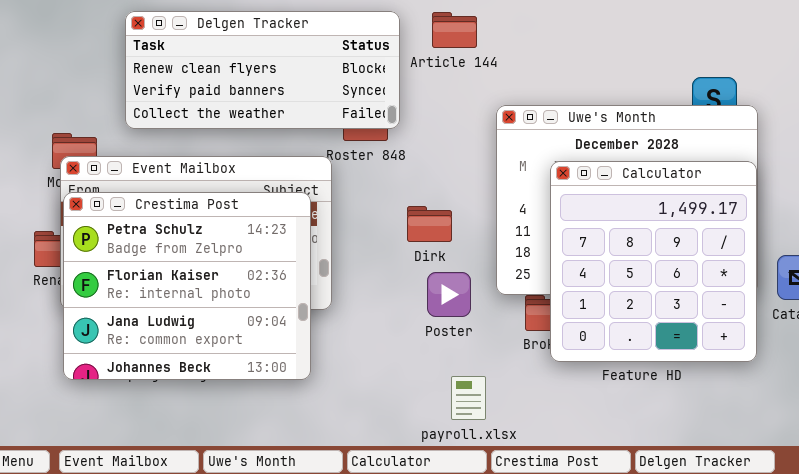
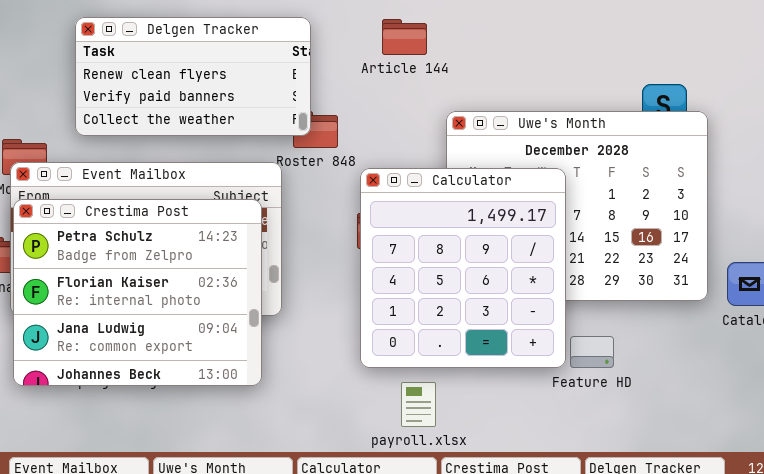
Delgen Tracker: [125,11,400,129] -> [75,17,311,136], resized
Calculator: [550,161,757,362] -> [360,168,566,368], moved

